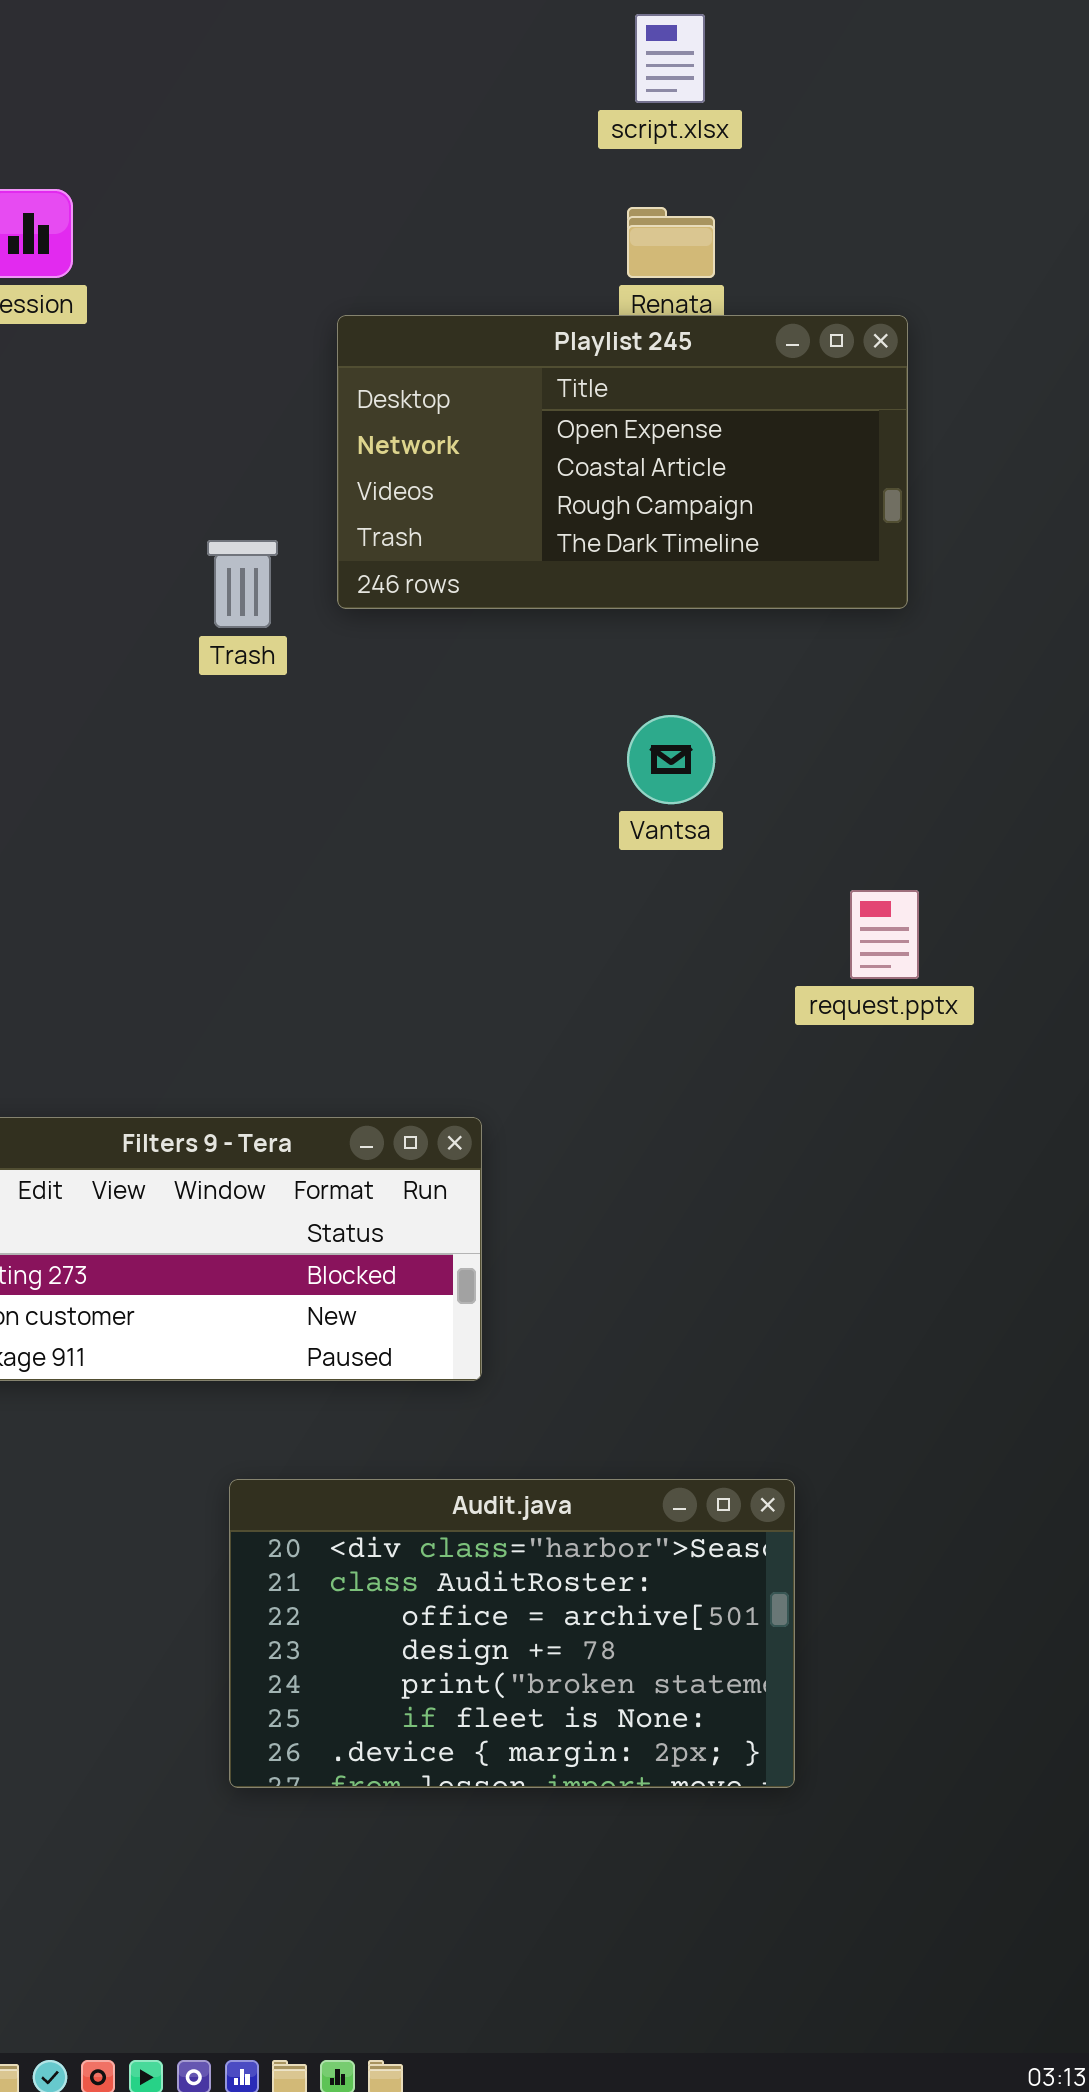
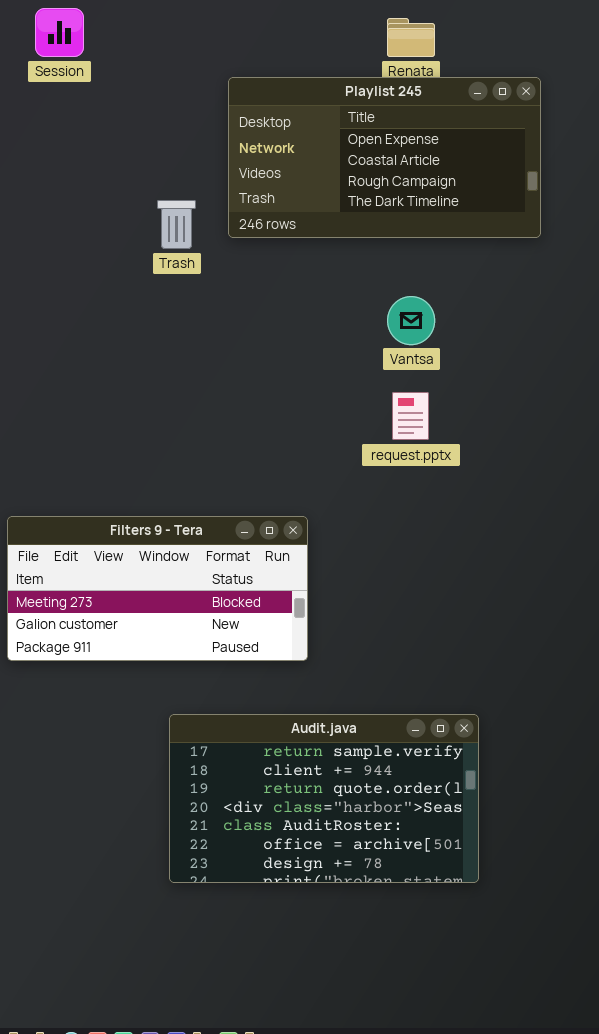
request.pptx: [850,890,919,979] -> [392,392,429,440], moved
Audit.java: [229,1479,795,1788] -> [169,714,479,883], scrolled up 3 rows

